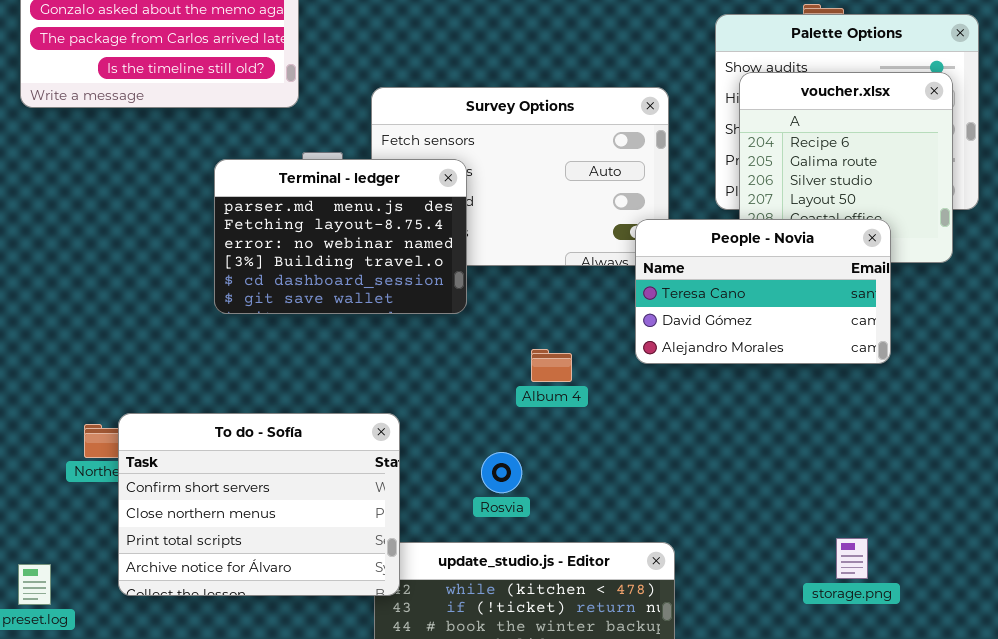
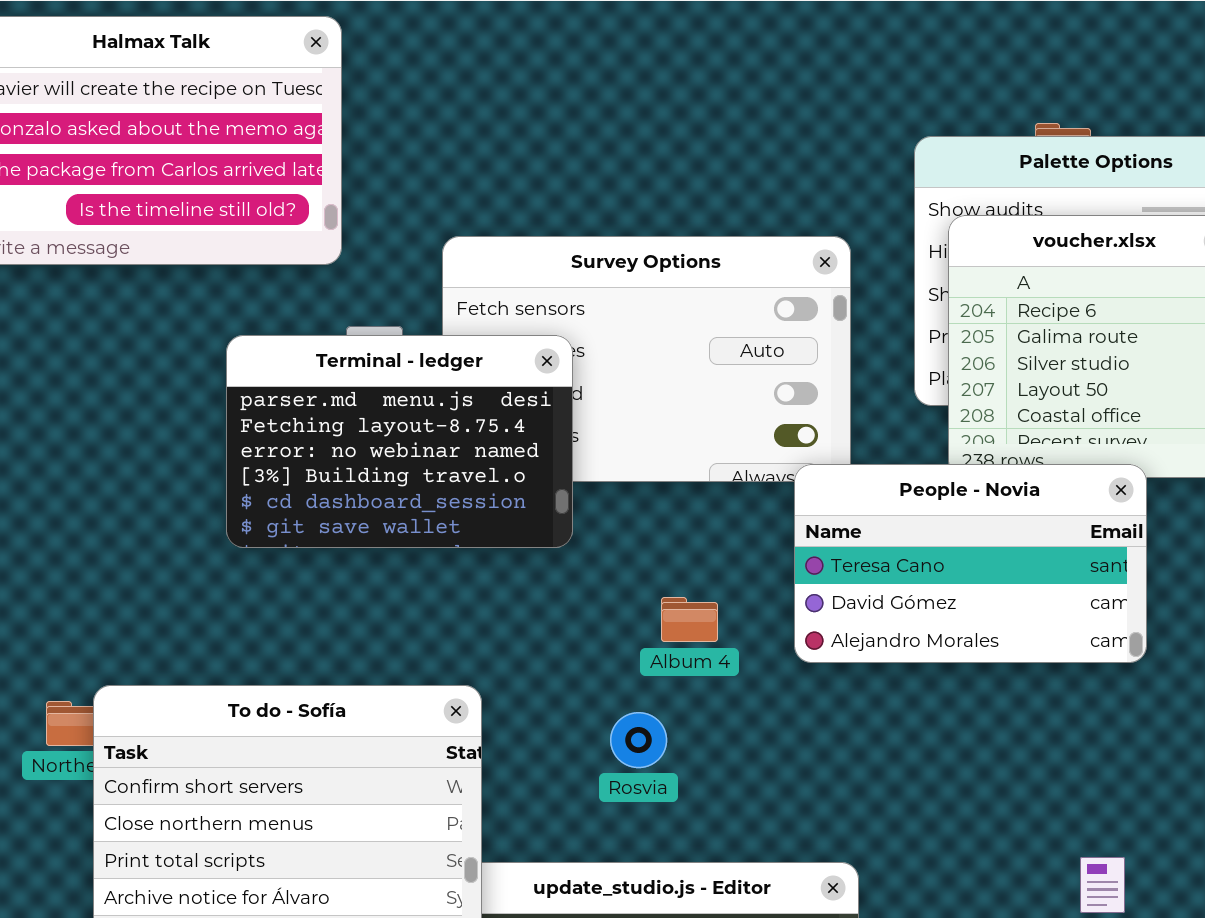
People - Novia: [635,219,891,364] -> [794,464,1147,663], moved
Rosvia: [481,452,522,493] -> [610,712,667,768], moved

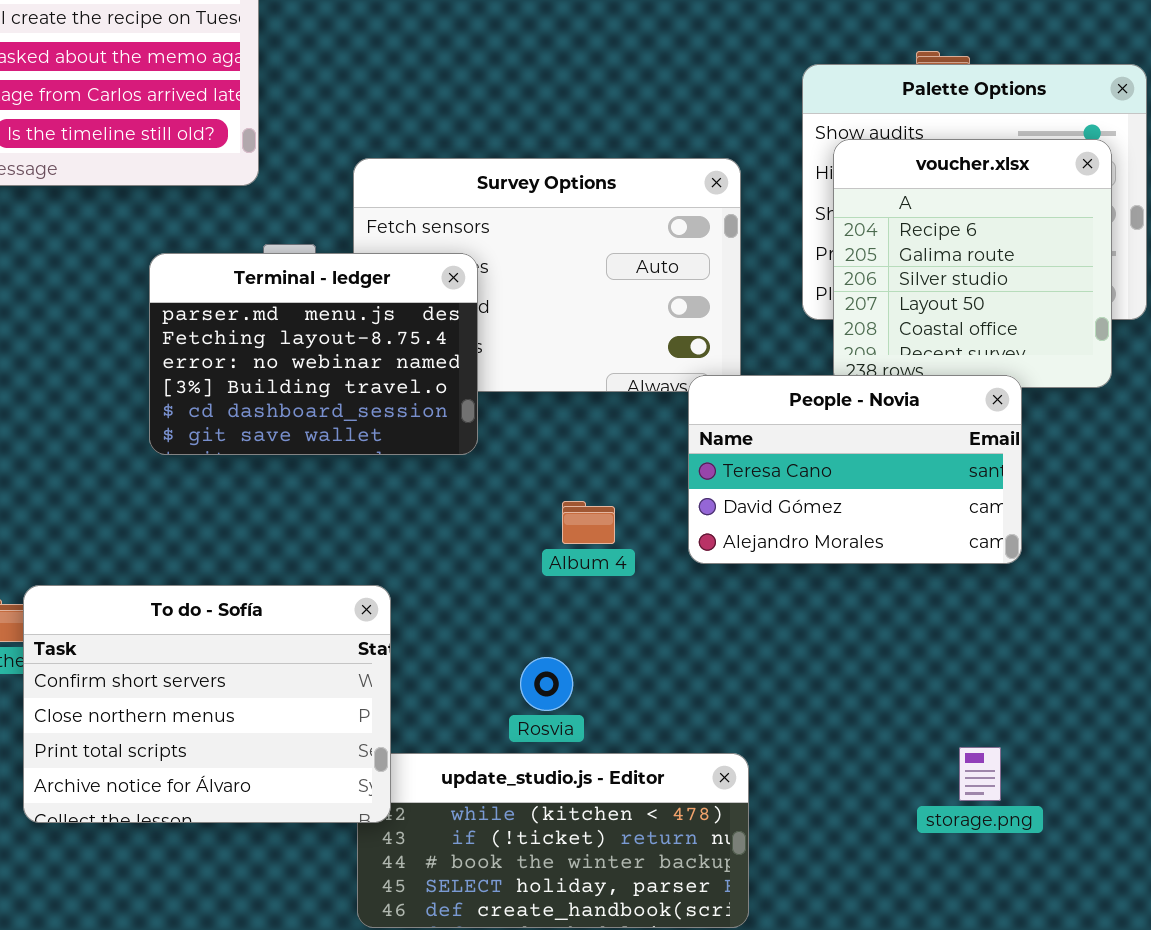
Rosvia: [610,712,667,768] -> [520,657,573,711], moved

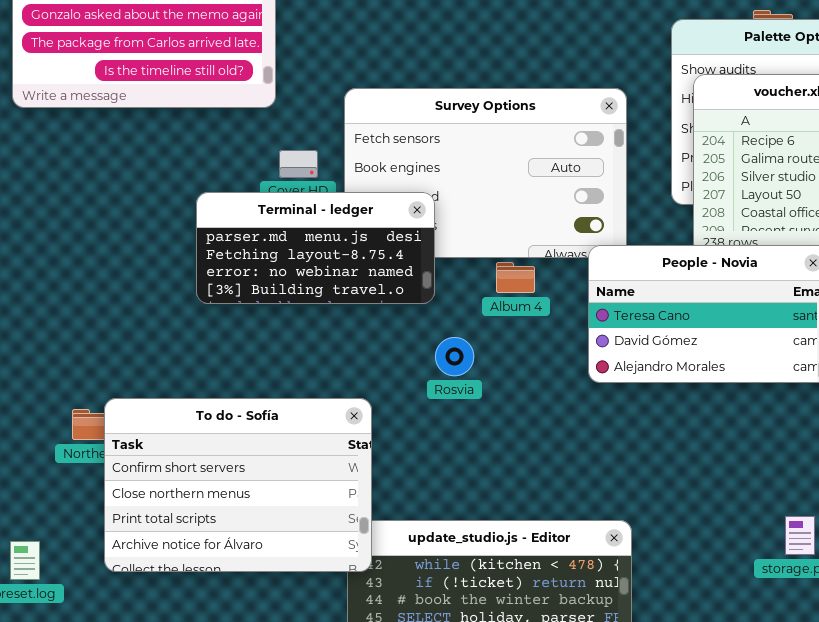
Terminal - ledger: [149,253,478,455] -> [196,192,435,304], resized
Album 4: [562,501,615,544] -> [496,262,535,293], moved
Rosvia: [520,657,573,711] -> [435,337,474,376], moved

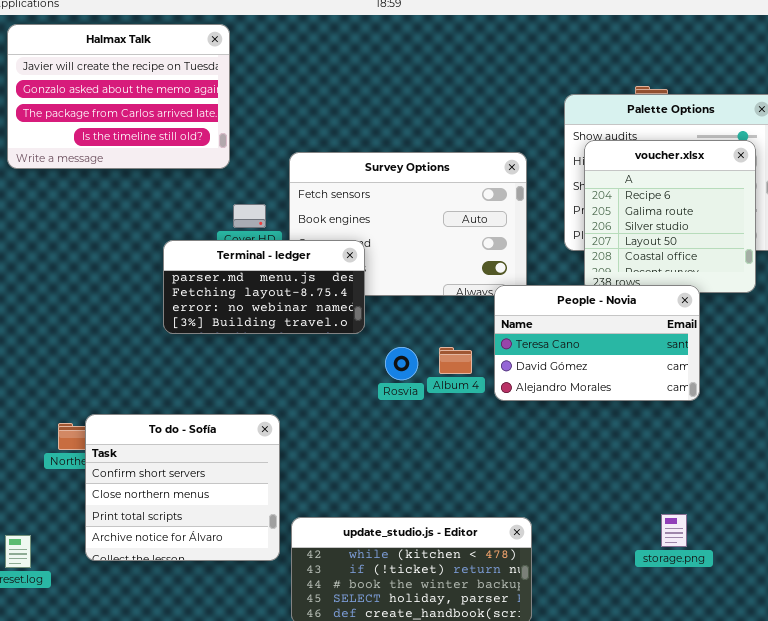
Album 4: [496,262,535,293] -> [439,347,472,374], moved
Rosvia: [435,337,474,376] -> [385,347,418,380], moved
To do - Sofía: [104,398,372,572] -> [85,414,280,561], resized

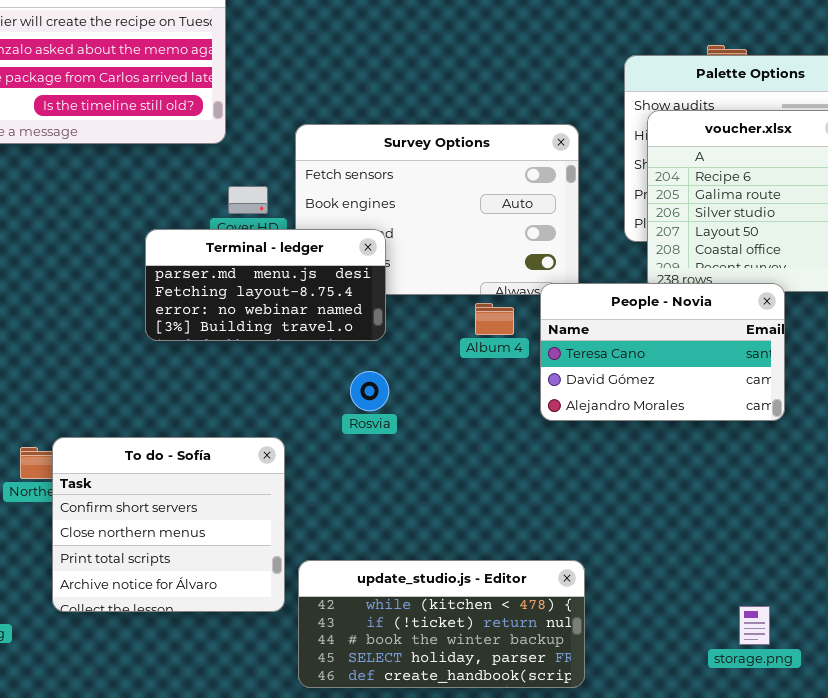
Rosvia: [385,347,418,380] -> [350,371,389,411], moved
Album 4: [439,347,472,374] -> [475,303,514,335], moved
storage.png: [661,514,687,547] -> [739,606,770,645], moved

